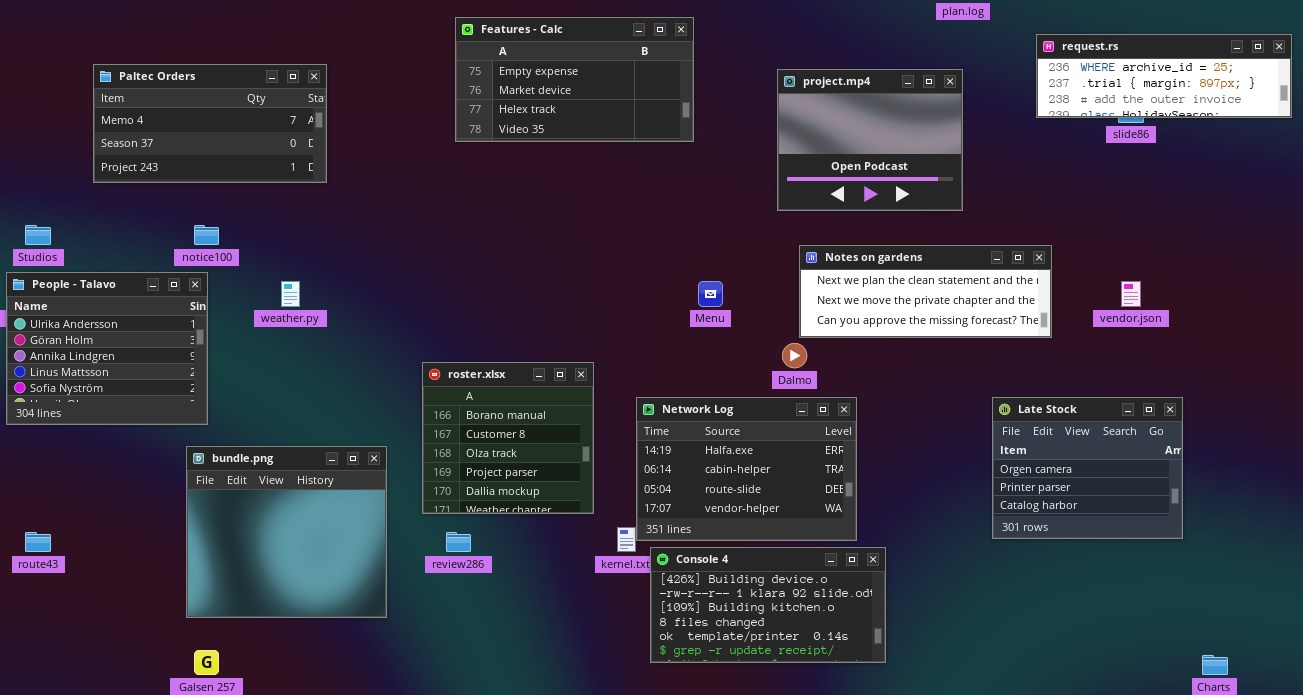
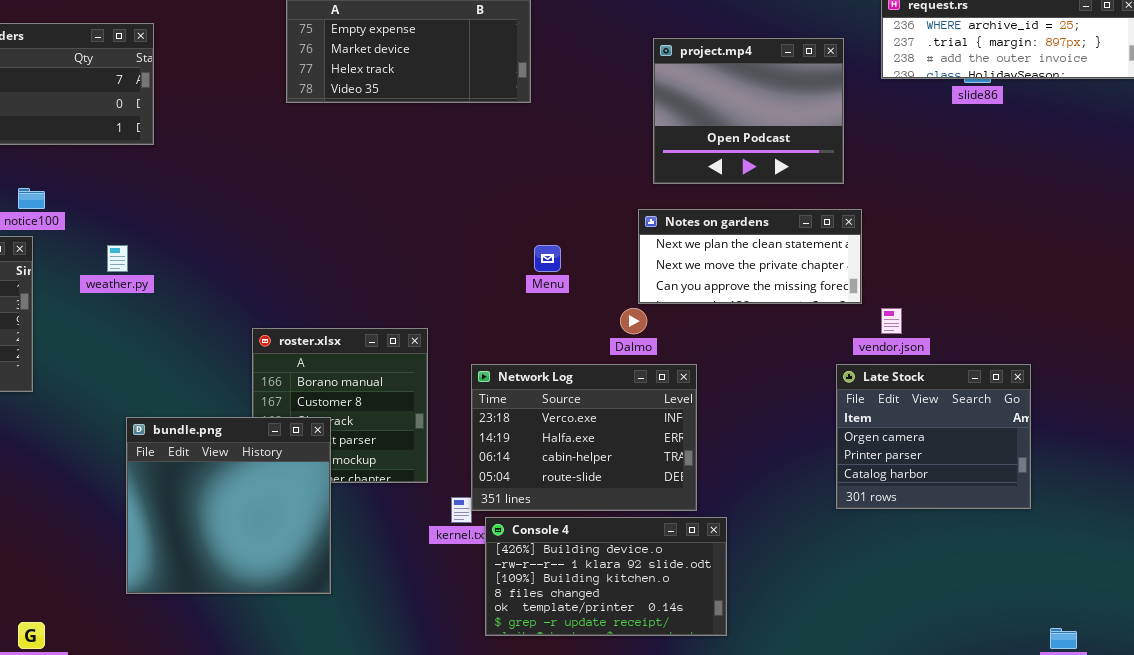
project.mp4: [777,69,963,211] -> [653,38,844,184], moved
Notes on gardens: [799,245,1052,338] -> [638,209,862,304], resized
vendor.json: [1121,281,1141,307] -> [881,308,902,334], moved
Network Log: [636,397,857,541] -> [471,364,697,511], scrolled up 1 row
bundle.png: [186,446,387,618] -> [126,417,331,594], moved

